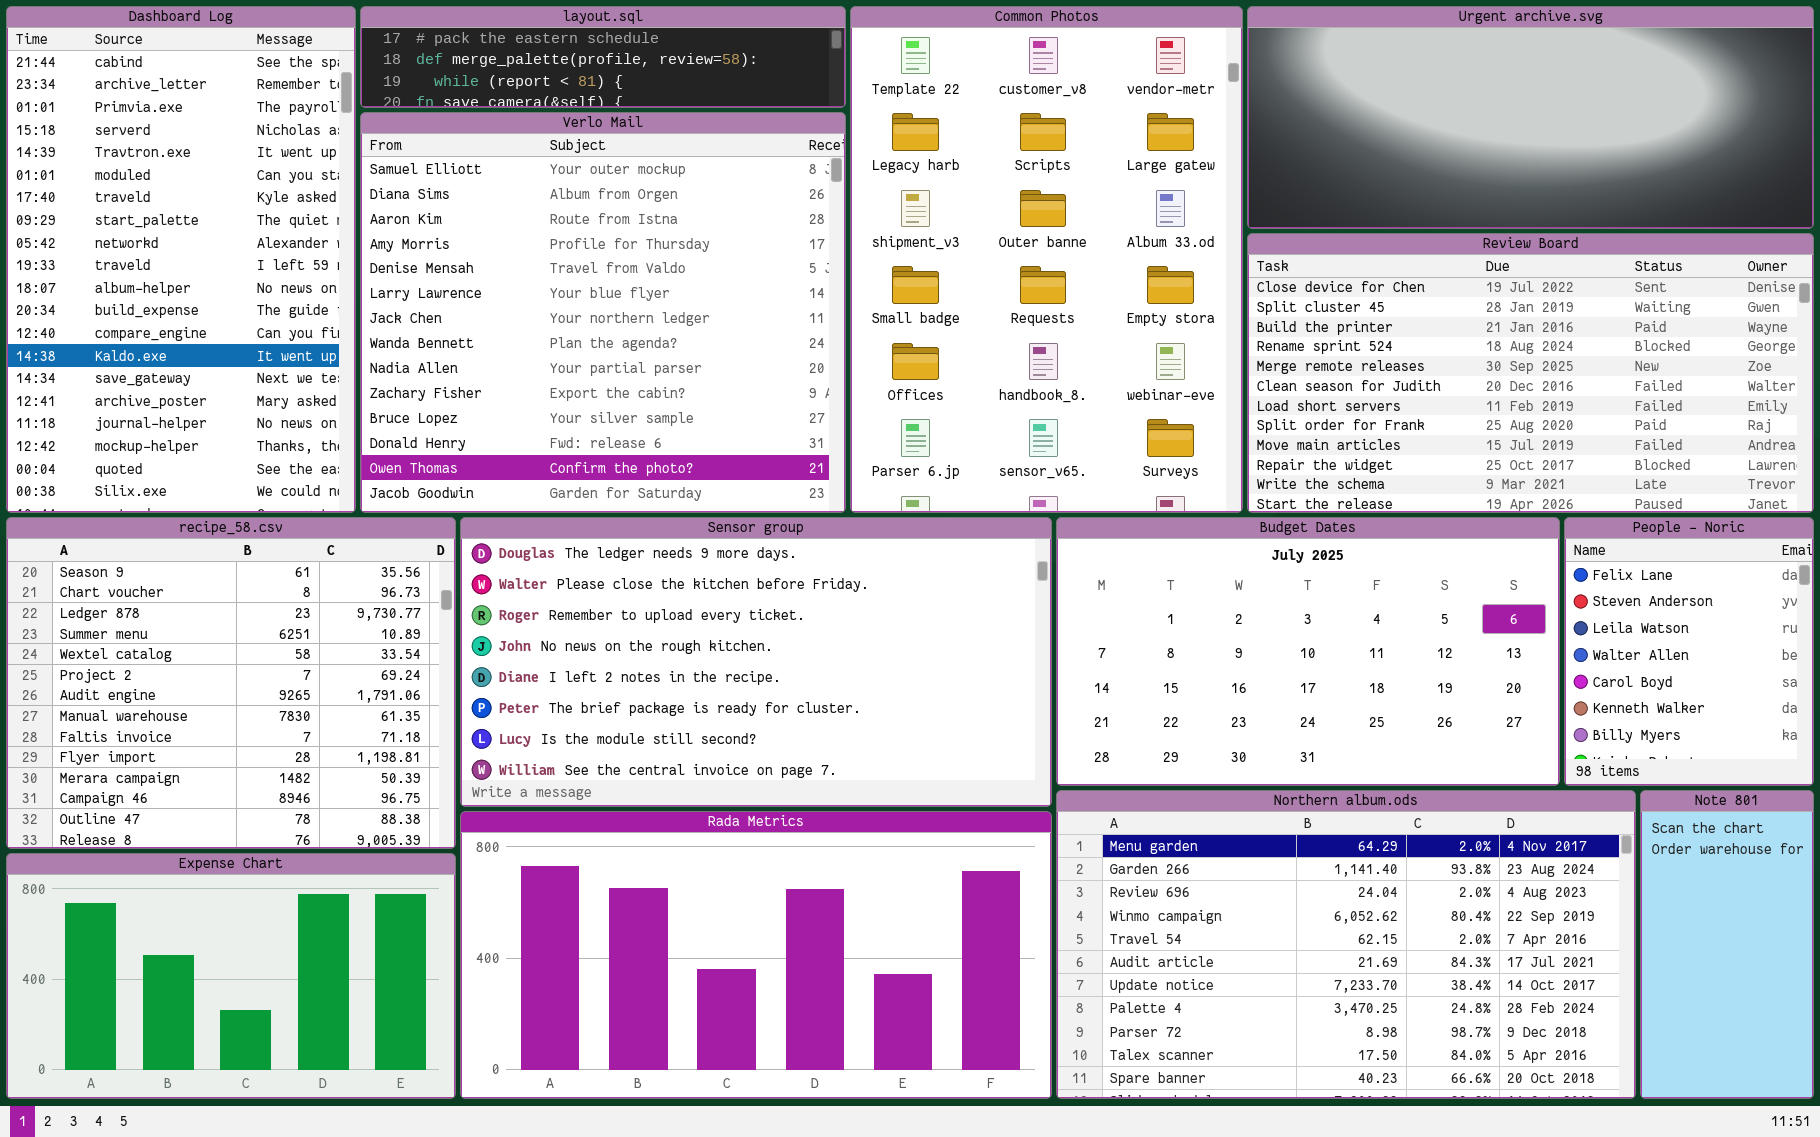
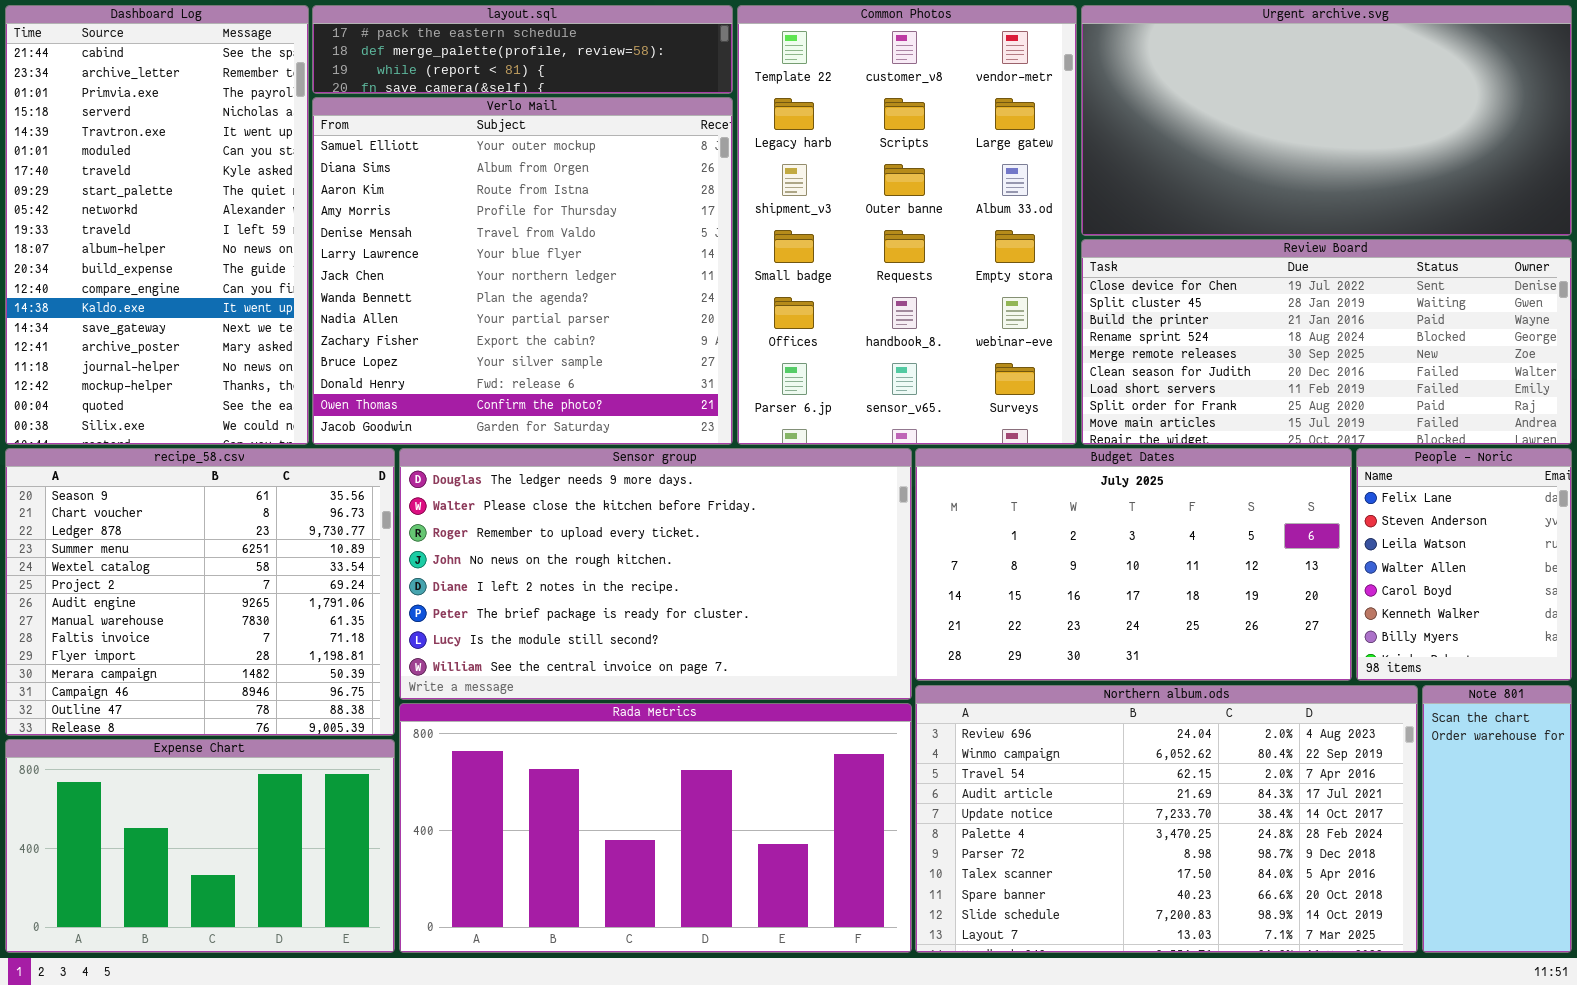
Urgent archive.svg: [1247,6,1814,229] -> [1081,5,1572,236], resized
Review Board: [1247,233,1814,513] -> [1081,239,1572,445], resized
Northern album.ods: [1056,790,1636,1099] -> [915,685,1418,953], scrolled down 2 rows

